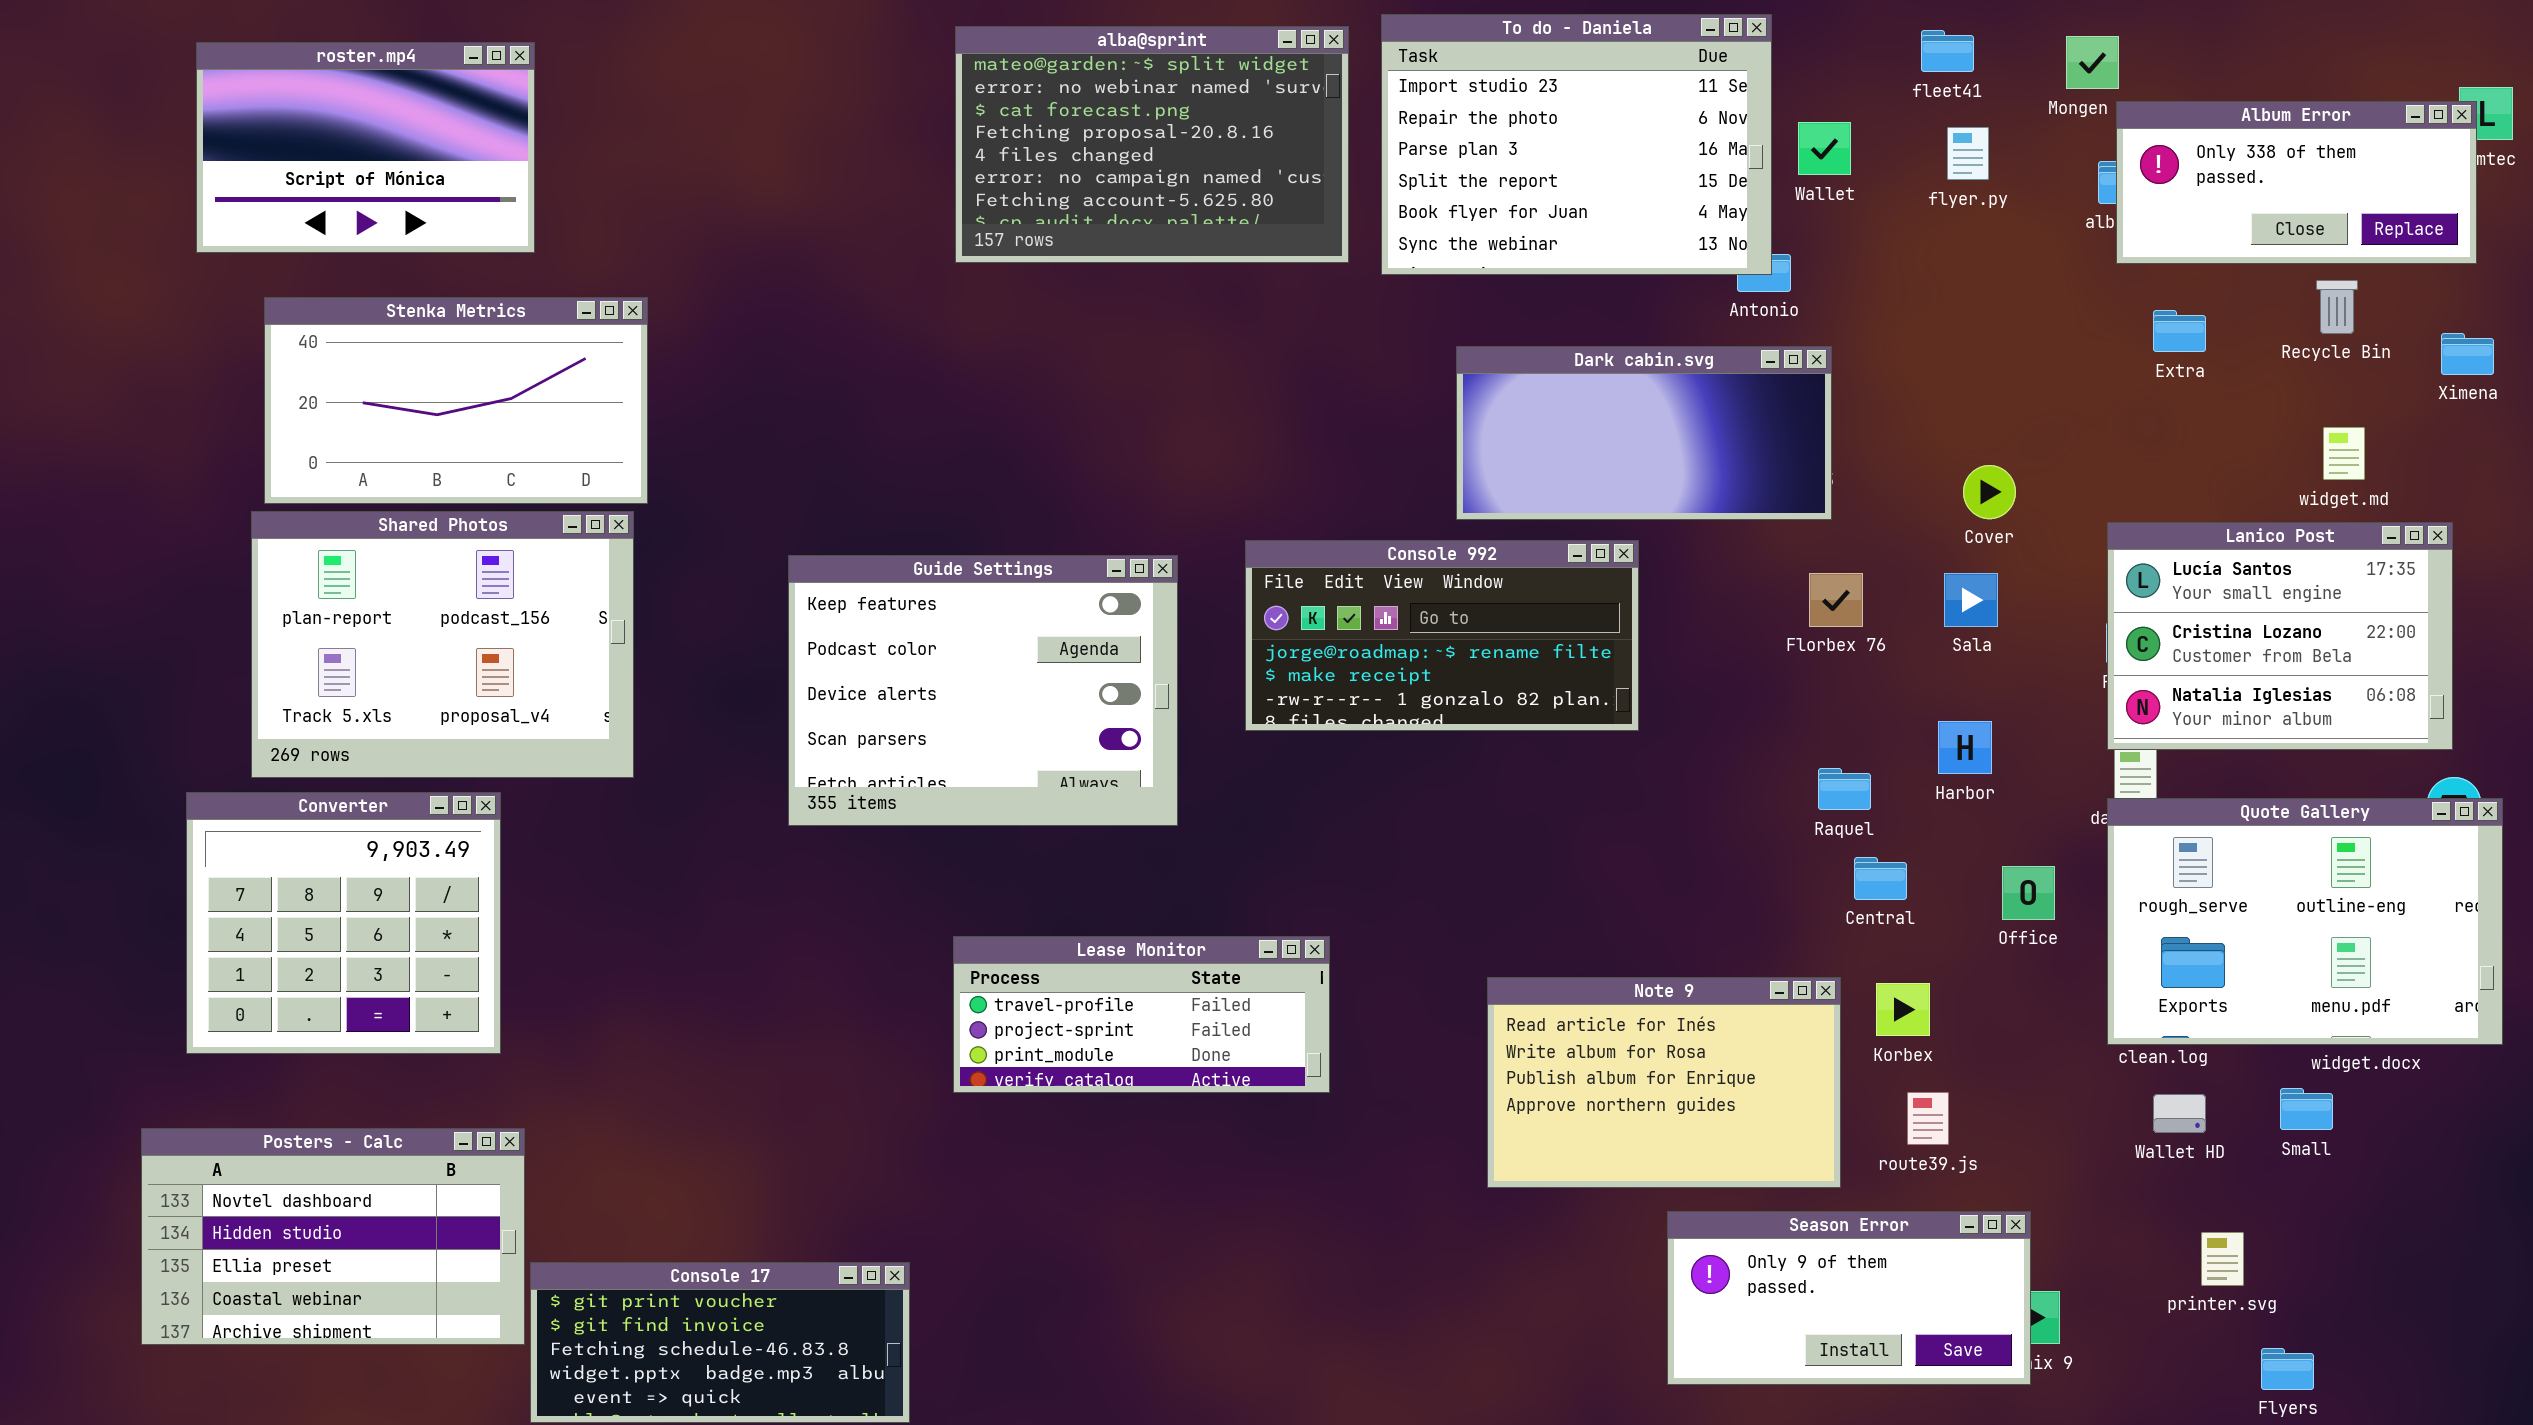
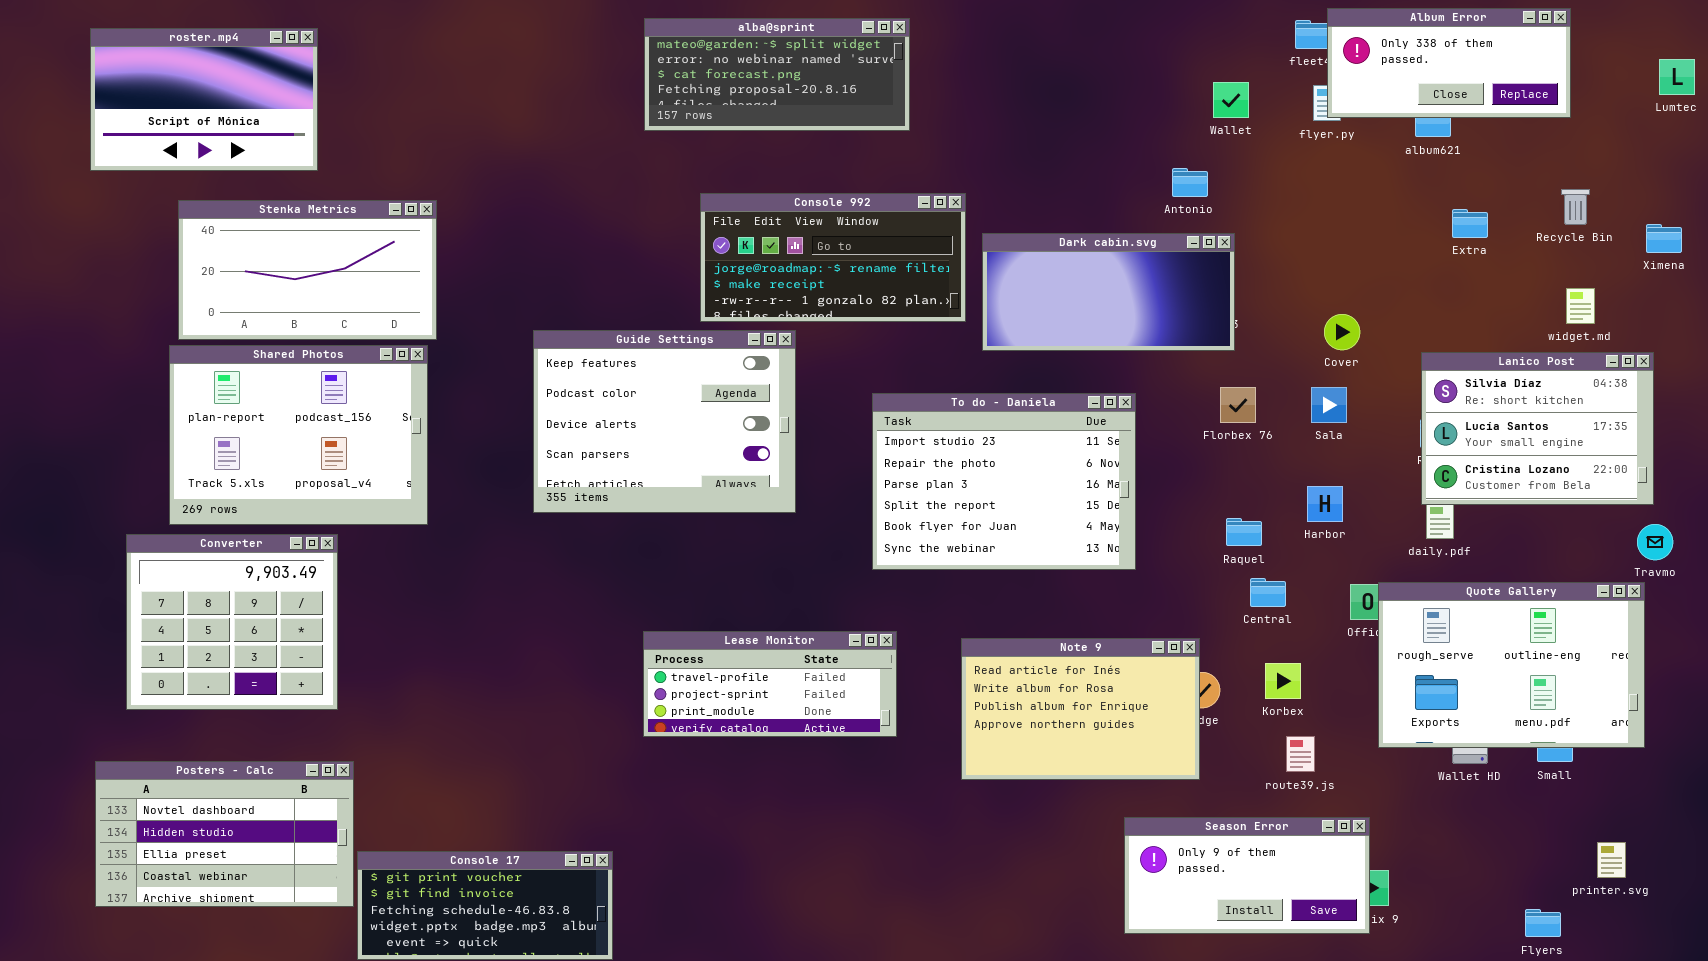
To do - Daniela: [1381,14,1772,275] -> [872,393,1136,570], moved
alba@sprint: [955,26,1349,263] -> [644,18,910,131], resized
roster.mp4: [196,42,535,253] -> [90,28,318,171], moved
Album Error: [2116,101,2477,264] -> [1327,8,1571,118], moved
Lanico Post: [2107,522,2453,750] -> [1421,352,1654,505], scrolled up 1 row
Console 992: [1245,540,1639,731] -> [700,193,966,322], moved
Guide Settings: [788,555,1178,826] -> [533,330,796,513], moved
Quote Gallery: [2107,798,2503,1045] -> [1378,582,1645,748], moved
Note 9: [1487,977,1841,1188] -> [961,638,1200,780], moved
printer.svg: [2201,1232,2244,1286] -> [1597,842,1626,878], moved

